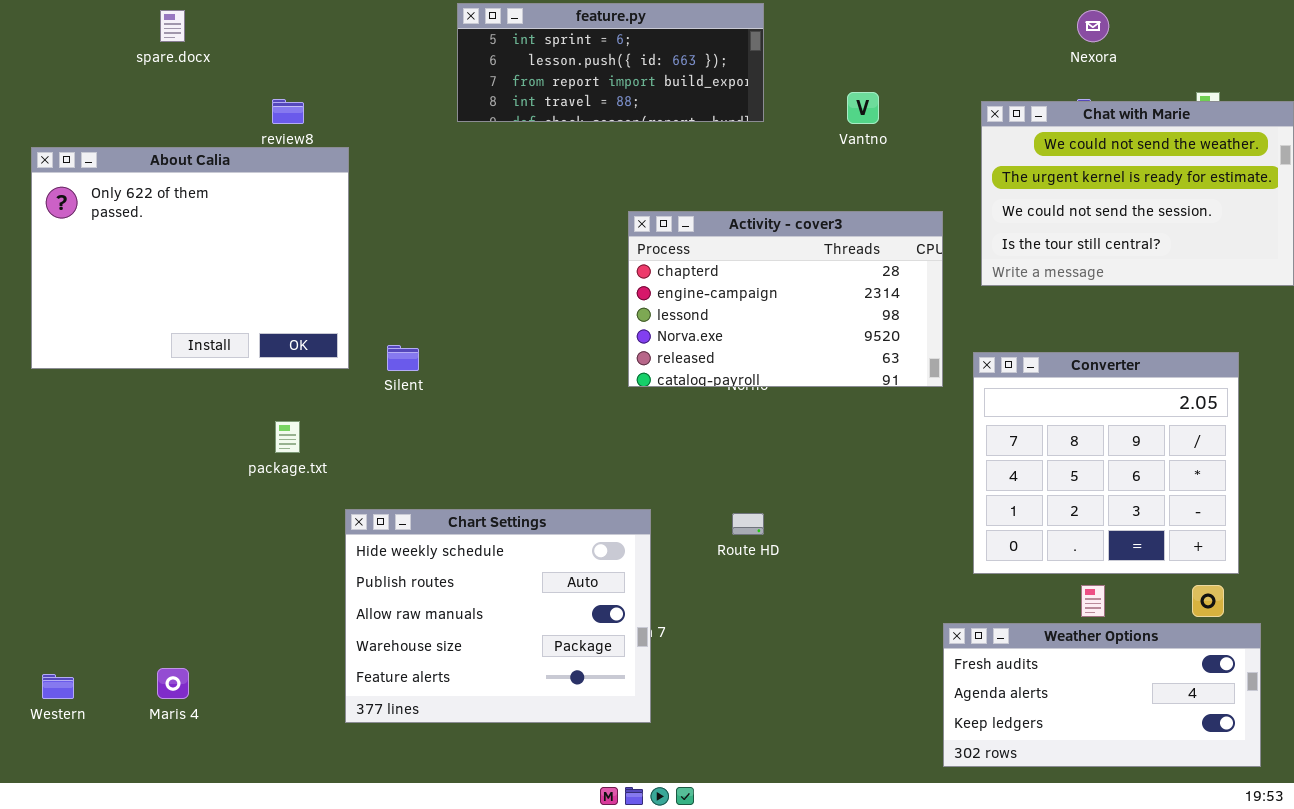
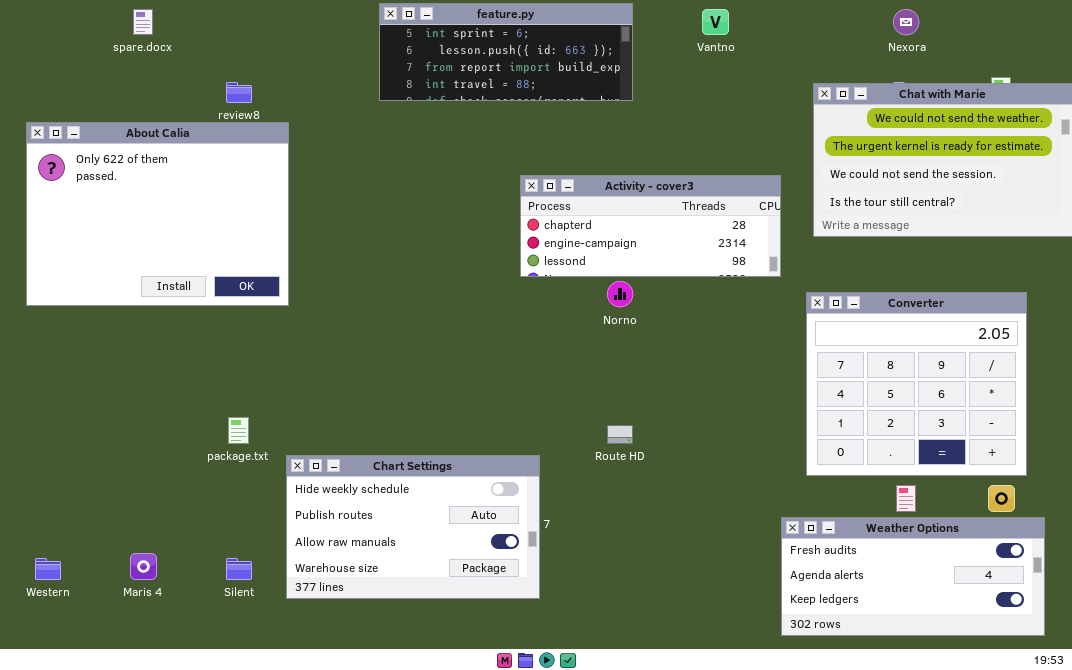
Vantno: [847,92,879,124] -> [702,9,729,35], moved
Activity - cover3: [628,211,943,387] -> [520,175,781,277], resized
Silent: [387,345,419,371] -> [226,558,252,580], moved
package.txt: [275,421,300,453] -> [228,417,249,444], moved
Chart Settings: [345,509,651,723] -> [286,455,540,599], resized

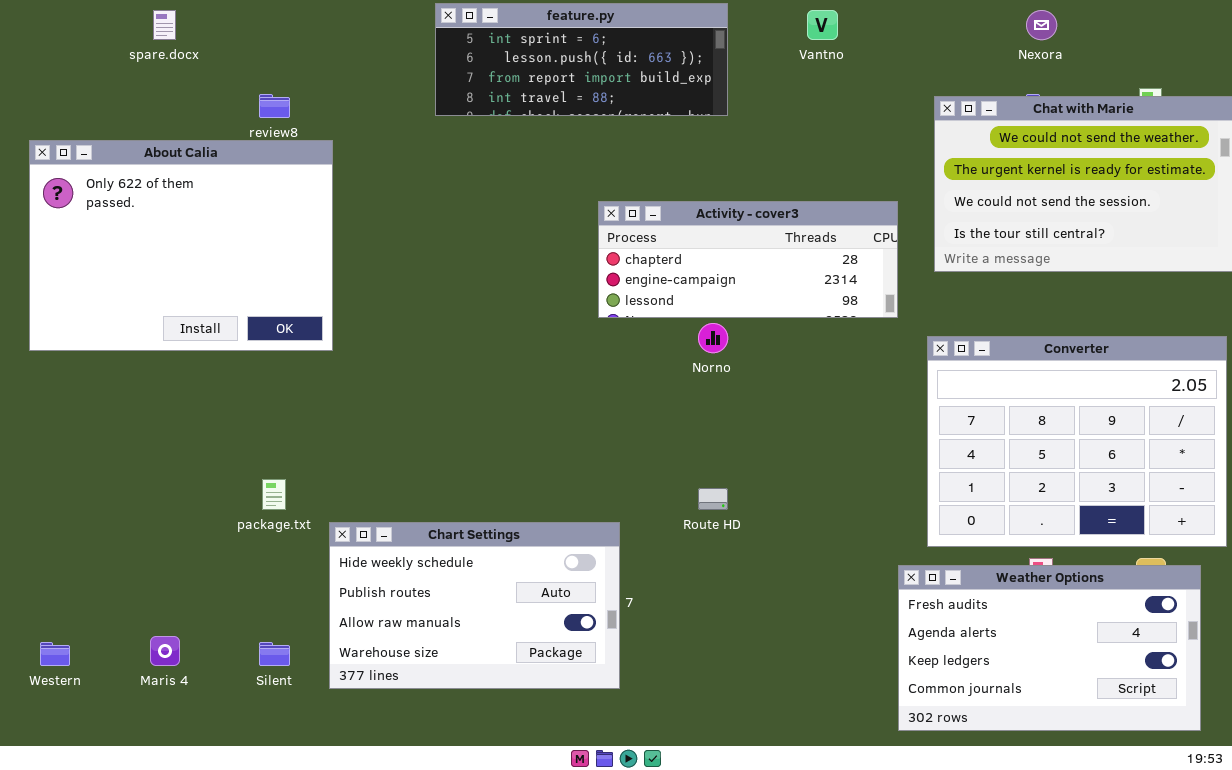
Converter: [806,292,1027,476] -> [927,336,1227,547], resized
Weather Options: [781,517,1045,636] -> [898,565,1201,731], resized

